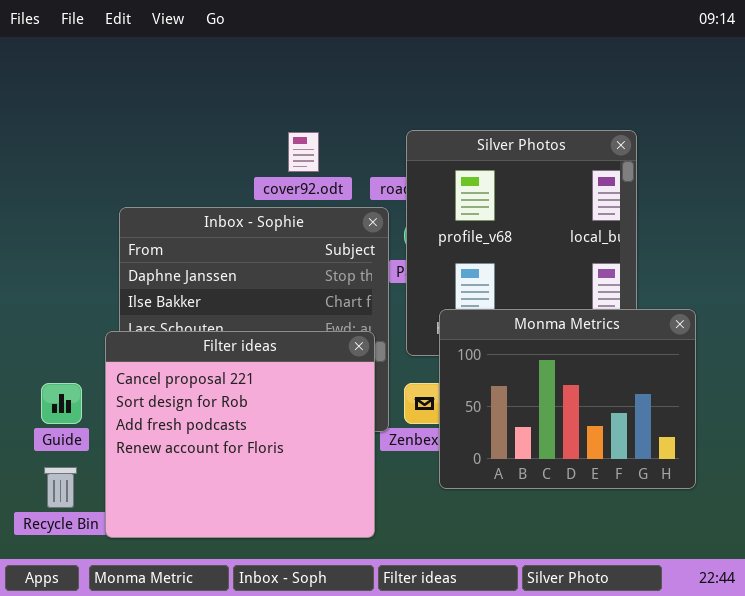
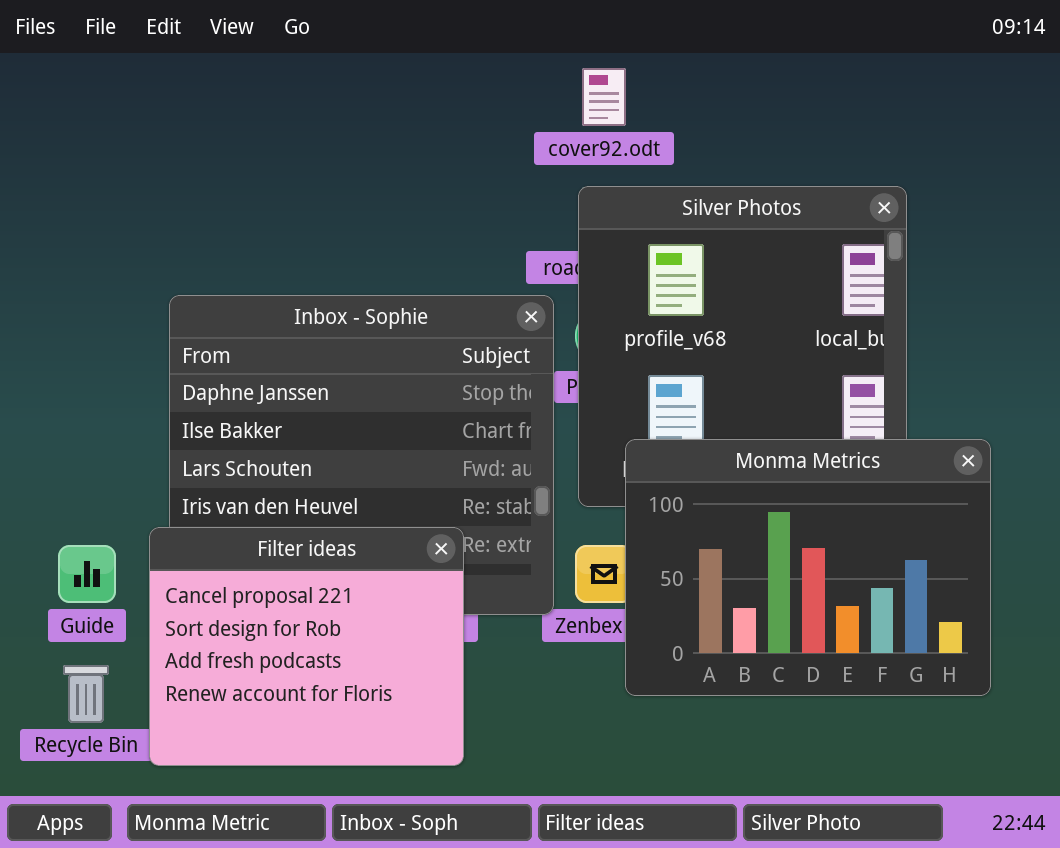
cover92.odt: [288,132,319,172] -> [582,68,626,126], moved
Filter ideas: [105,331,375,538] -> [149,527,464,766], resized

